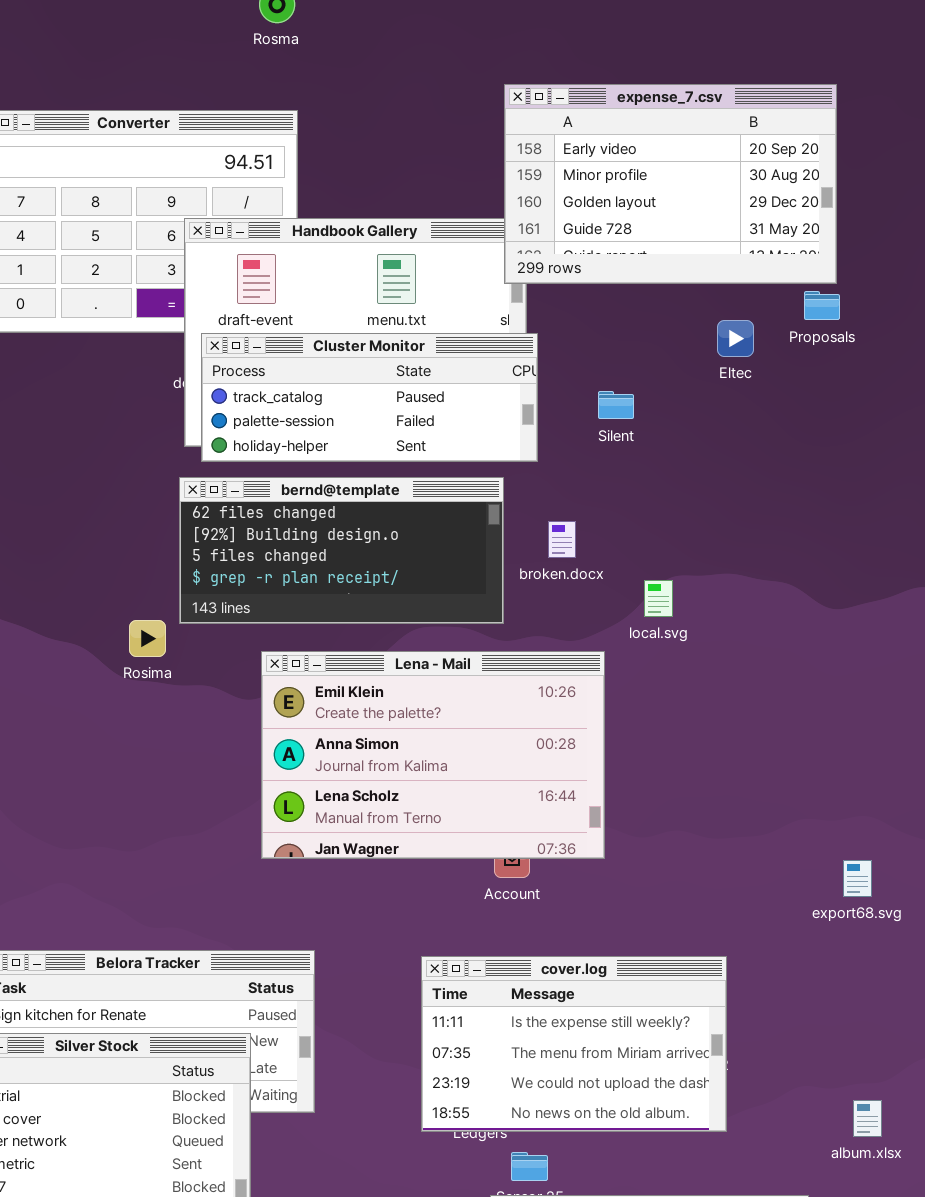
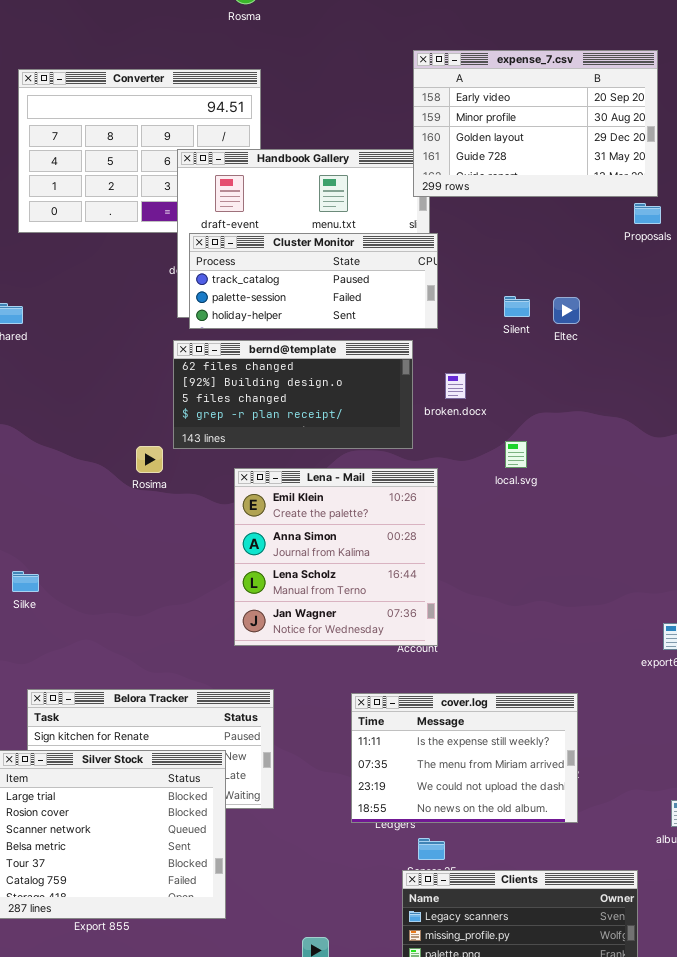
Eltec: [717,320,754,357] -> [553,297,580,324], moved
Silent: [598,391,634,419] -> [504,296,530,317], moved
local.svg: [644,580,673,617] -> [505,441,527,468], moved
Lena - Mail: [261,651,605,859] -> [234,468,438,646], resized

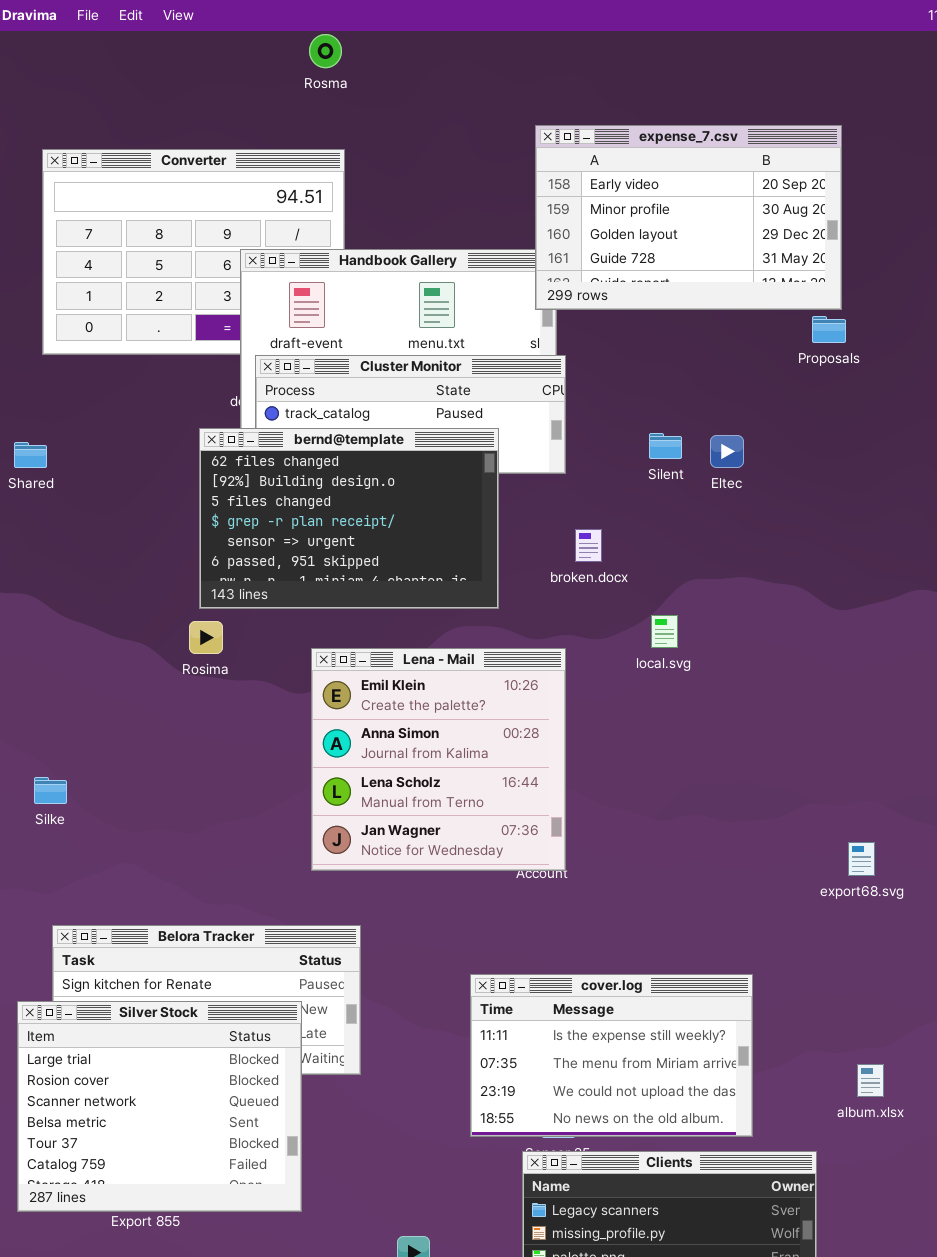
bernd@template: [173,340,413,449] -> [199,428,499,609], moved, resized
cover.log: [351,693,578,823] -> [470,974,753,1137], moved

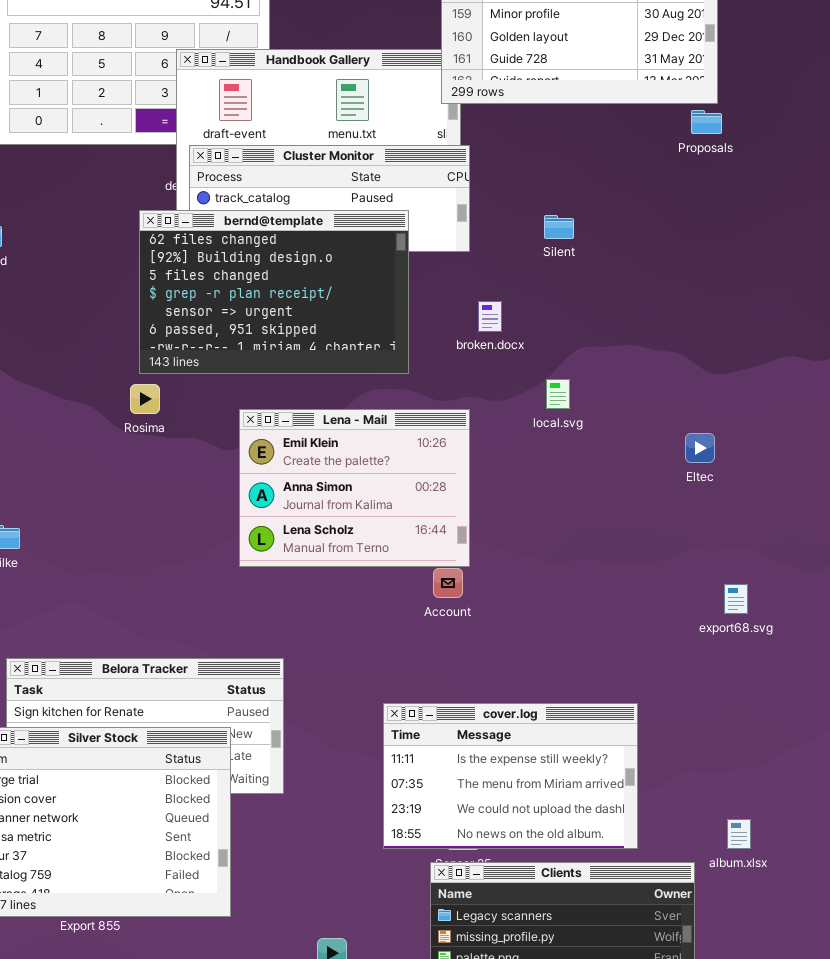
Eltec: [710,435,744,468] -> [685,433,715,463], moved
Lena - Mail: [311,648,566,871] -> [239,409,470,567], resized
album.xlsx: [857,1064,884,1097] -> [727,819,751,849], moved

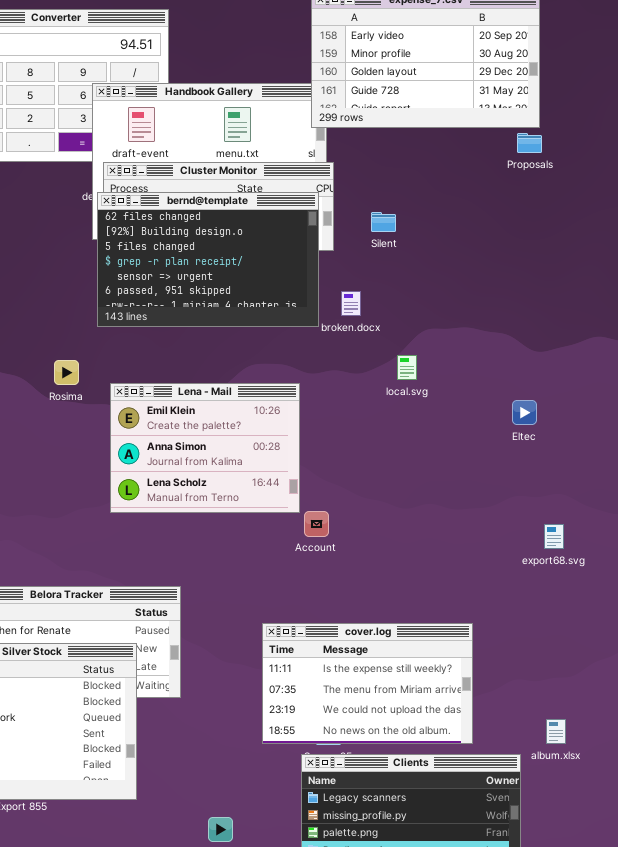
bernd@template: [139,210,409,374] -> [97,192,319,327], moved
Silent: [544,215,574,239] -> [371,212,396,232], moved
Lena - Mail: [239,409,470,567] -> [110,383,300,513], moved

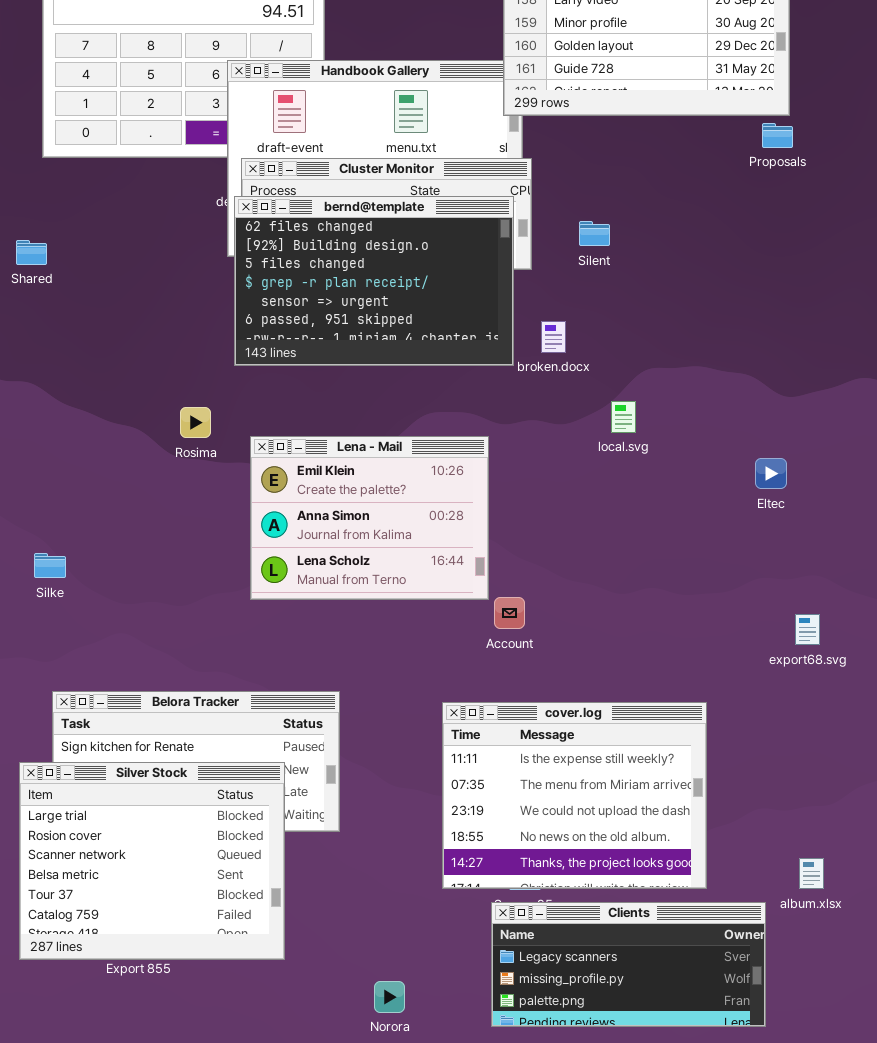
cover.log: [262,623,473,744] -> [442,702,707,889], resized

